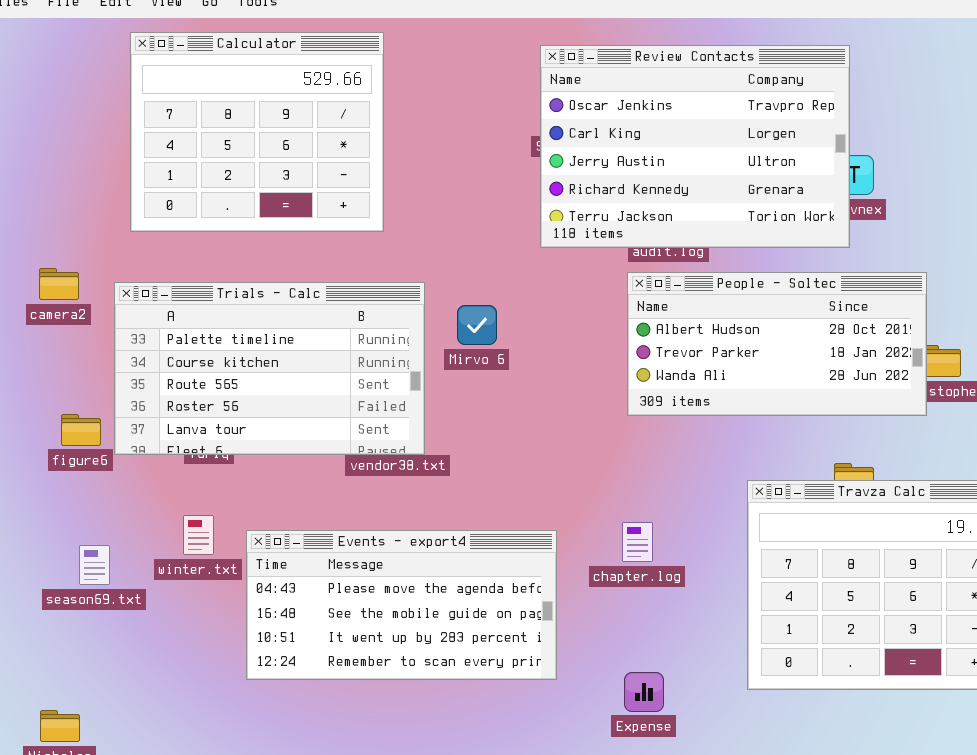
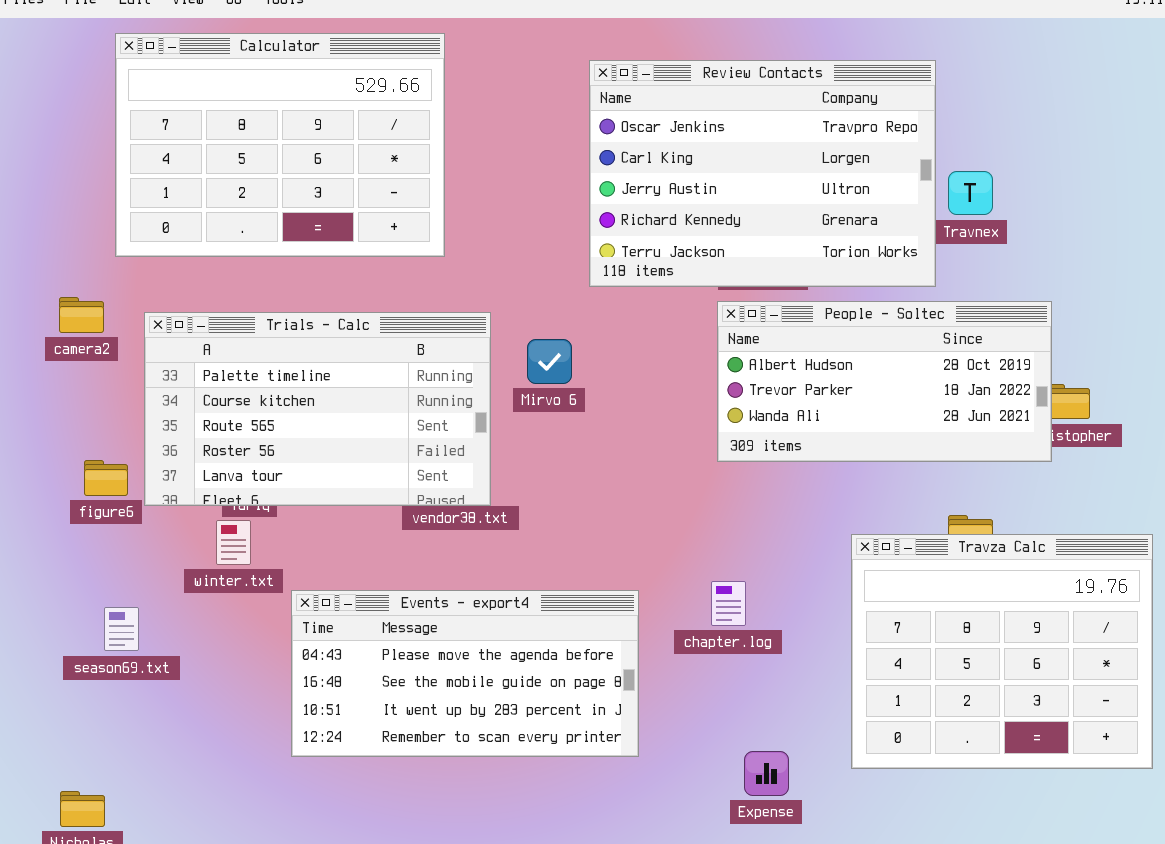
Calculator: [130,32,384,232] -> [115,33,445,257], resized
Review Contacts: [540,45,850,248] -> [589,60,936,287], moved
winter.txt: [183,515,214,555] -> [216,520,251,565], moved
Expense: [624,672,664,712] -> [744,751,789,796], moved

